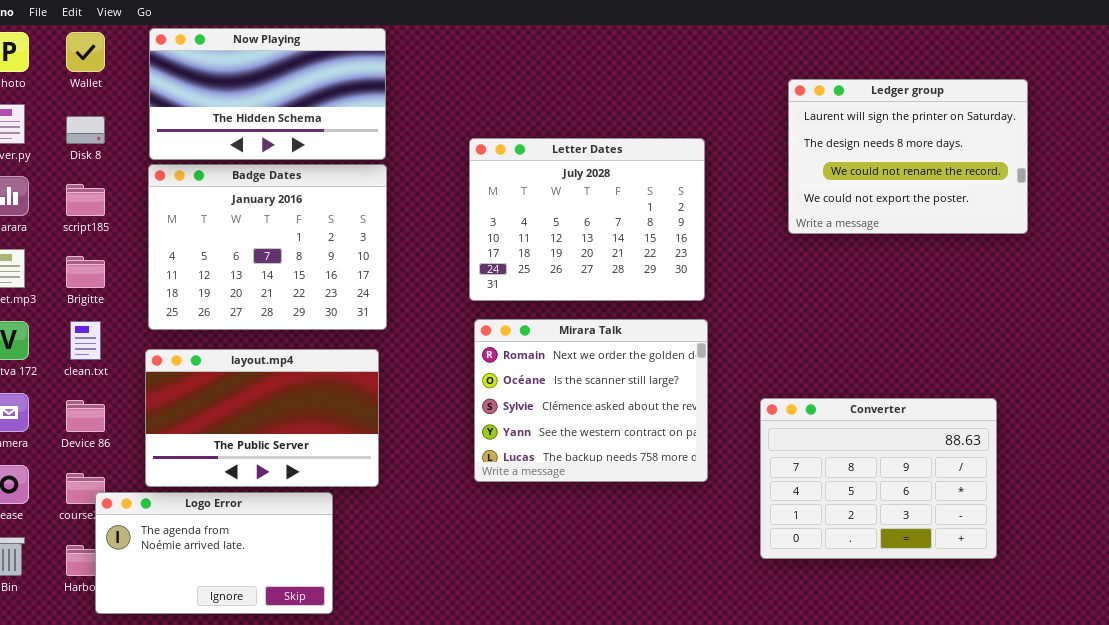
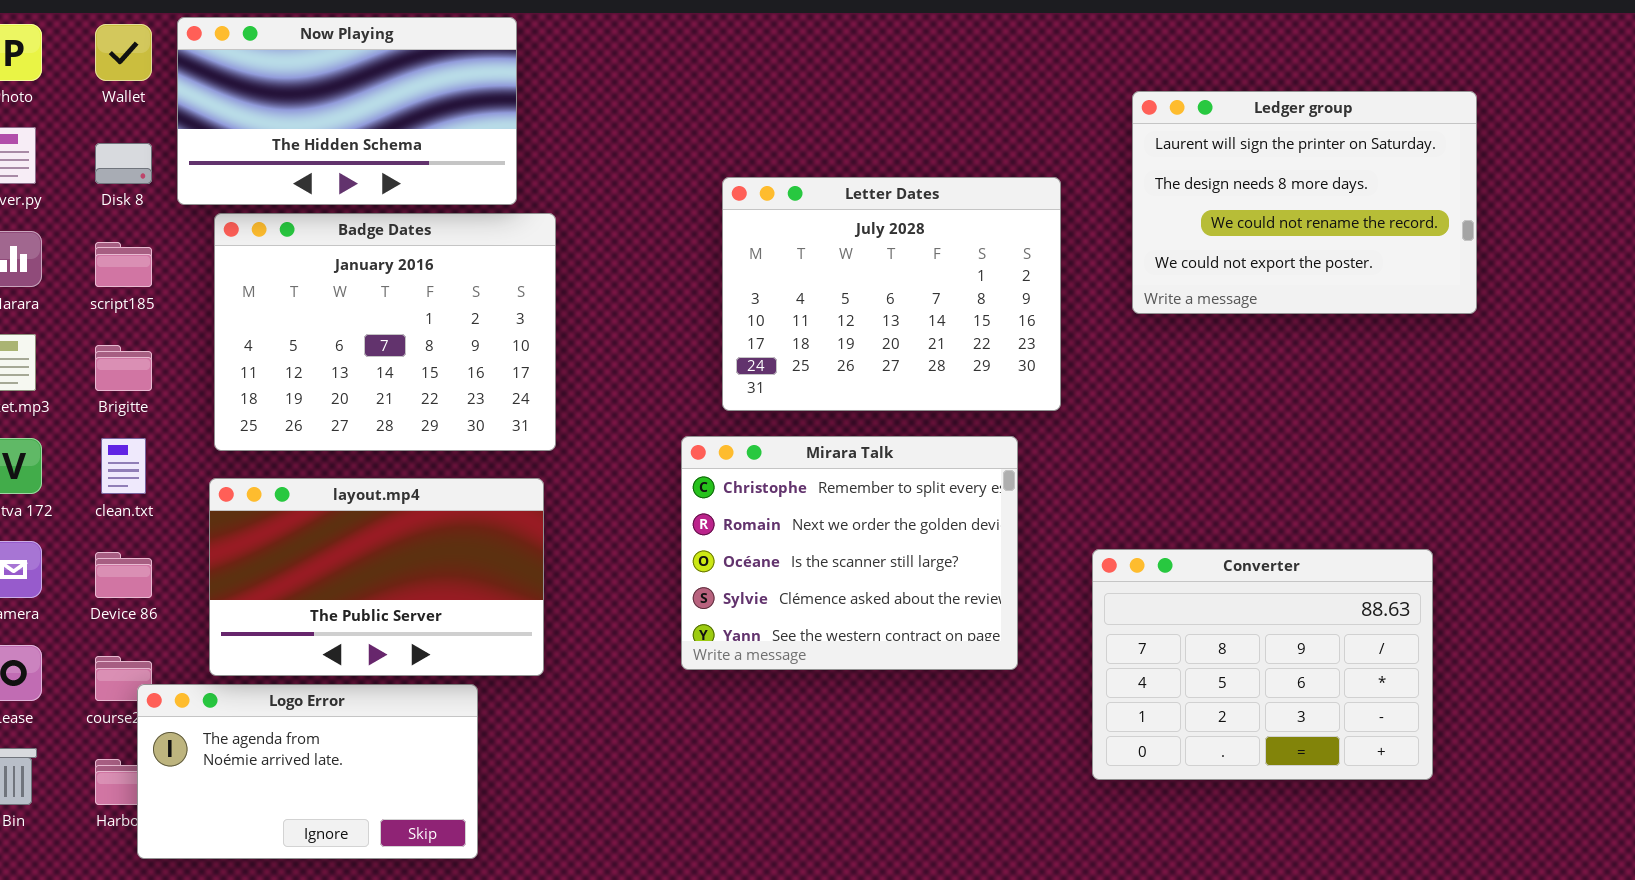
Now Playing: [149,28,386,160] -> [177,17,517,205], moved
Letter Dates: [469,138,705,301] -> [722,177,1061,411], moved
Mirara Talk: [474,319,708,482] -> [681,436,1018,670], scrolled up 1 row

